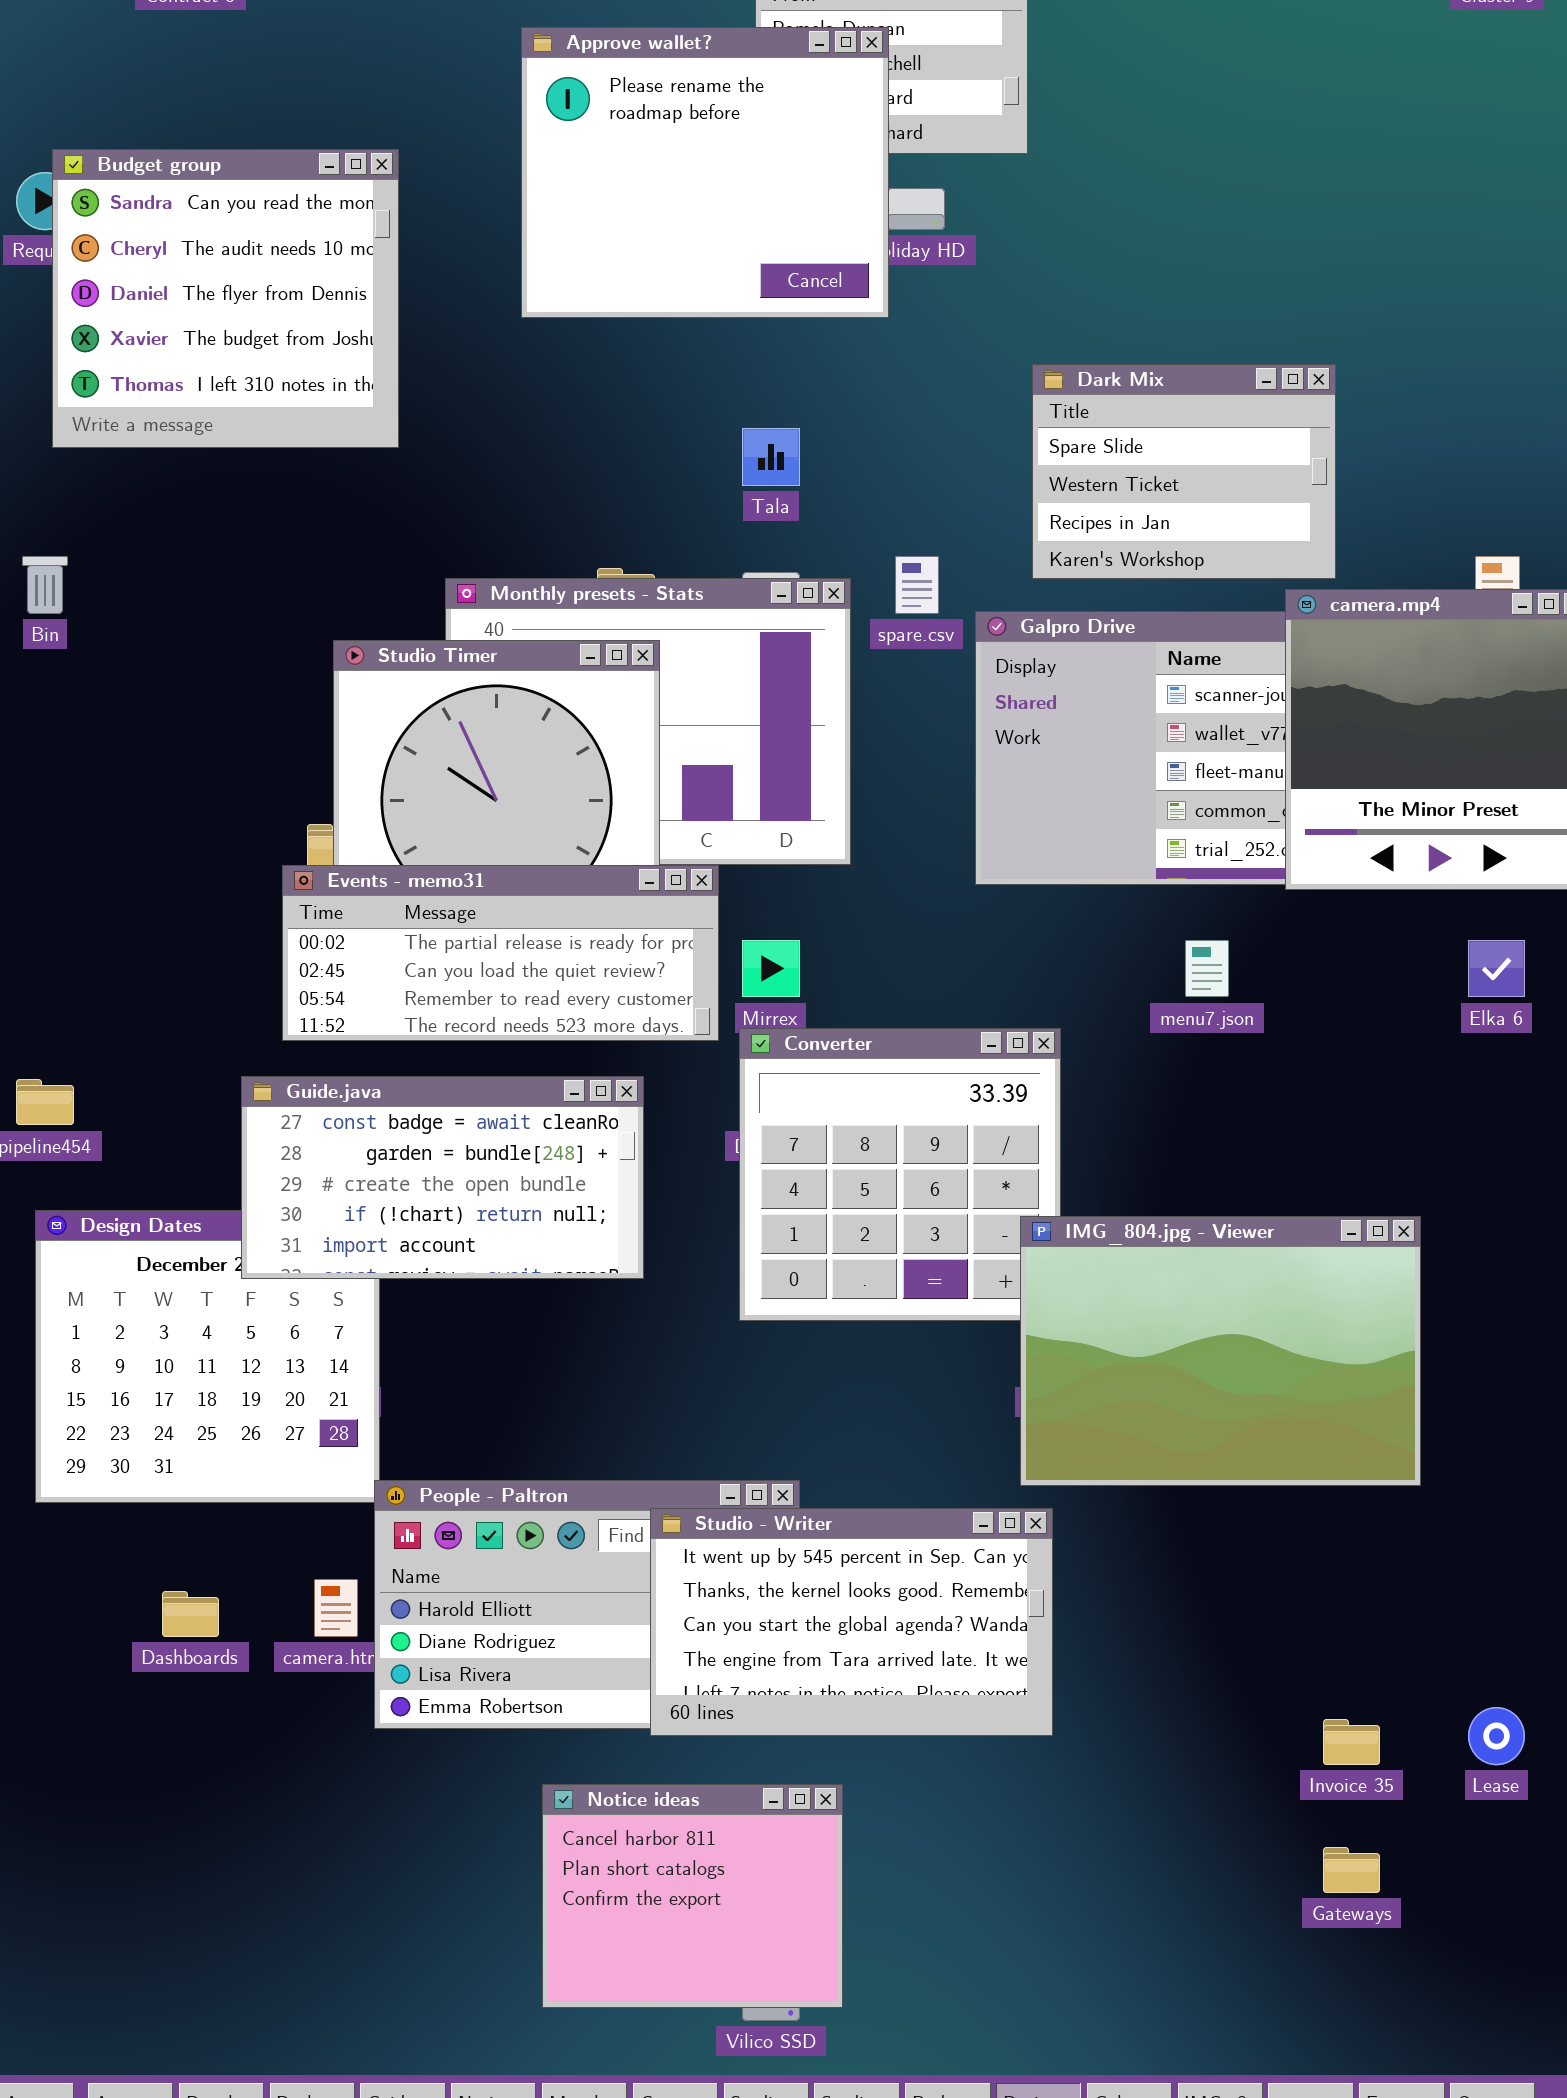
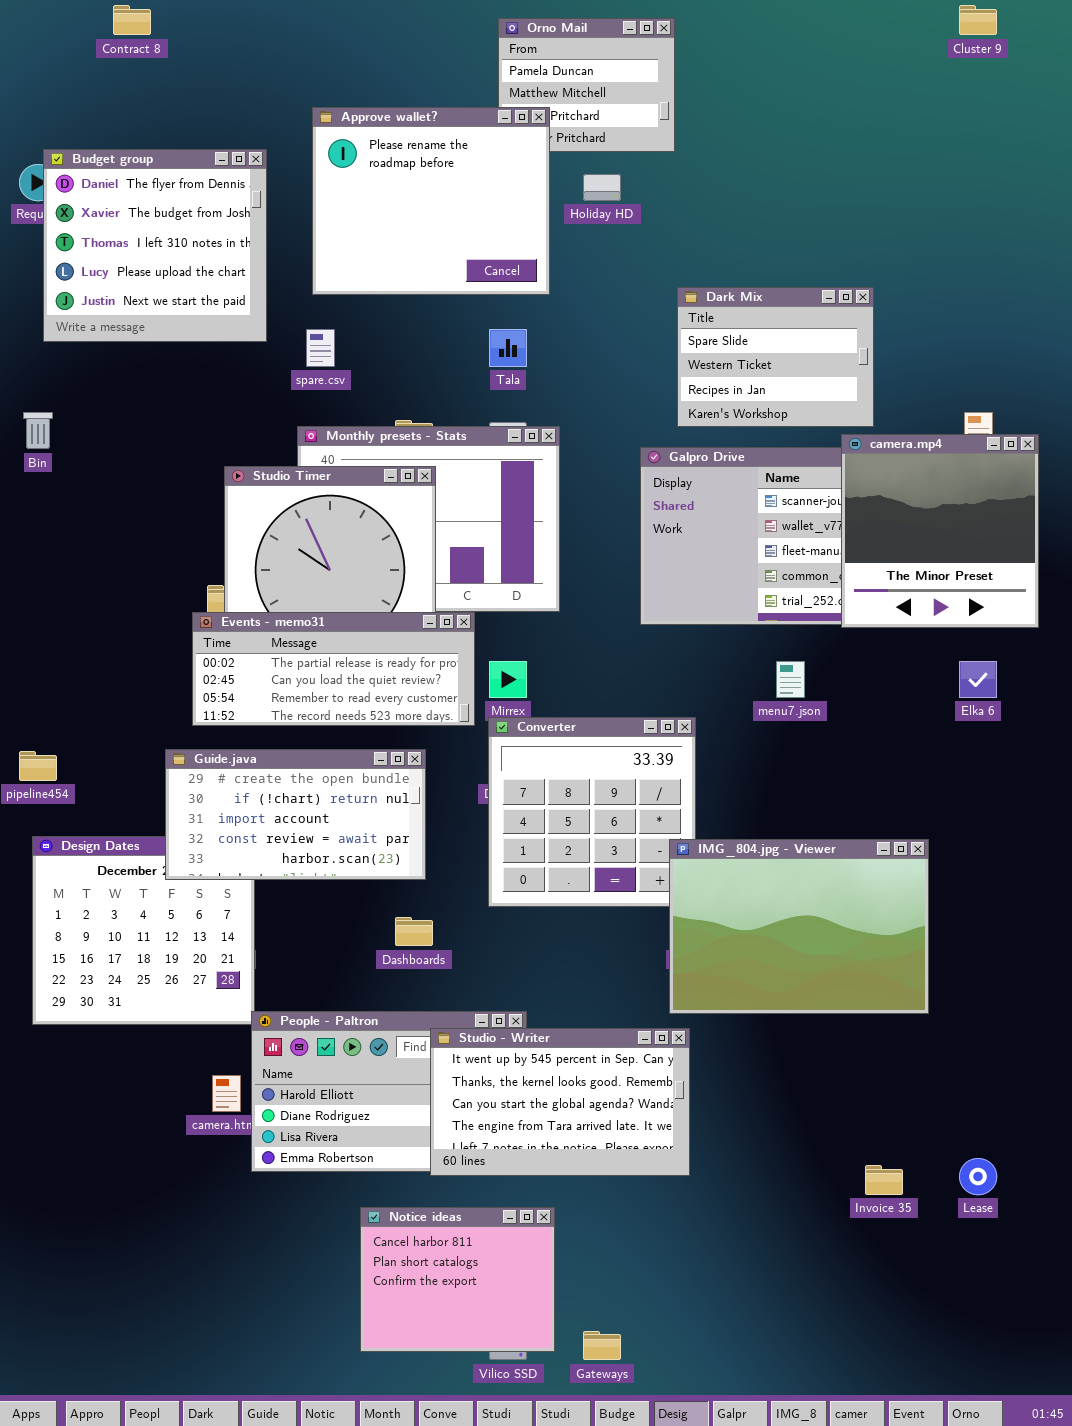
Approve wallet?: [521,27,889,318] -> [312,107,550,295], moved
Budget group: [52,149,399,448] -> [43,149,267,342], scrolled down 2 rows
spare.csv: [895,556,939,614] -> [306,329,335,367], moved
Guide.java: [241,1076,644,1279] -> [165,749,426,880], scrolled down 2 rows
Dashboards: [162,1591,219,1637] -> [395,917,433,946], moved
Gateways: [1323,1847,1380,1893] -> [583,1331,621,1360], moved

